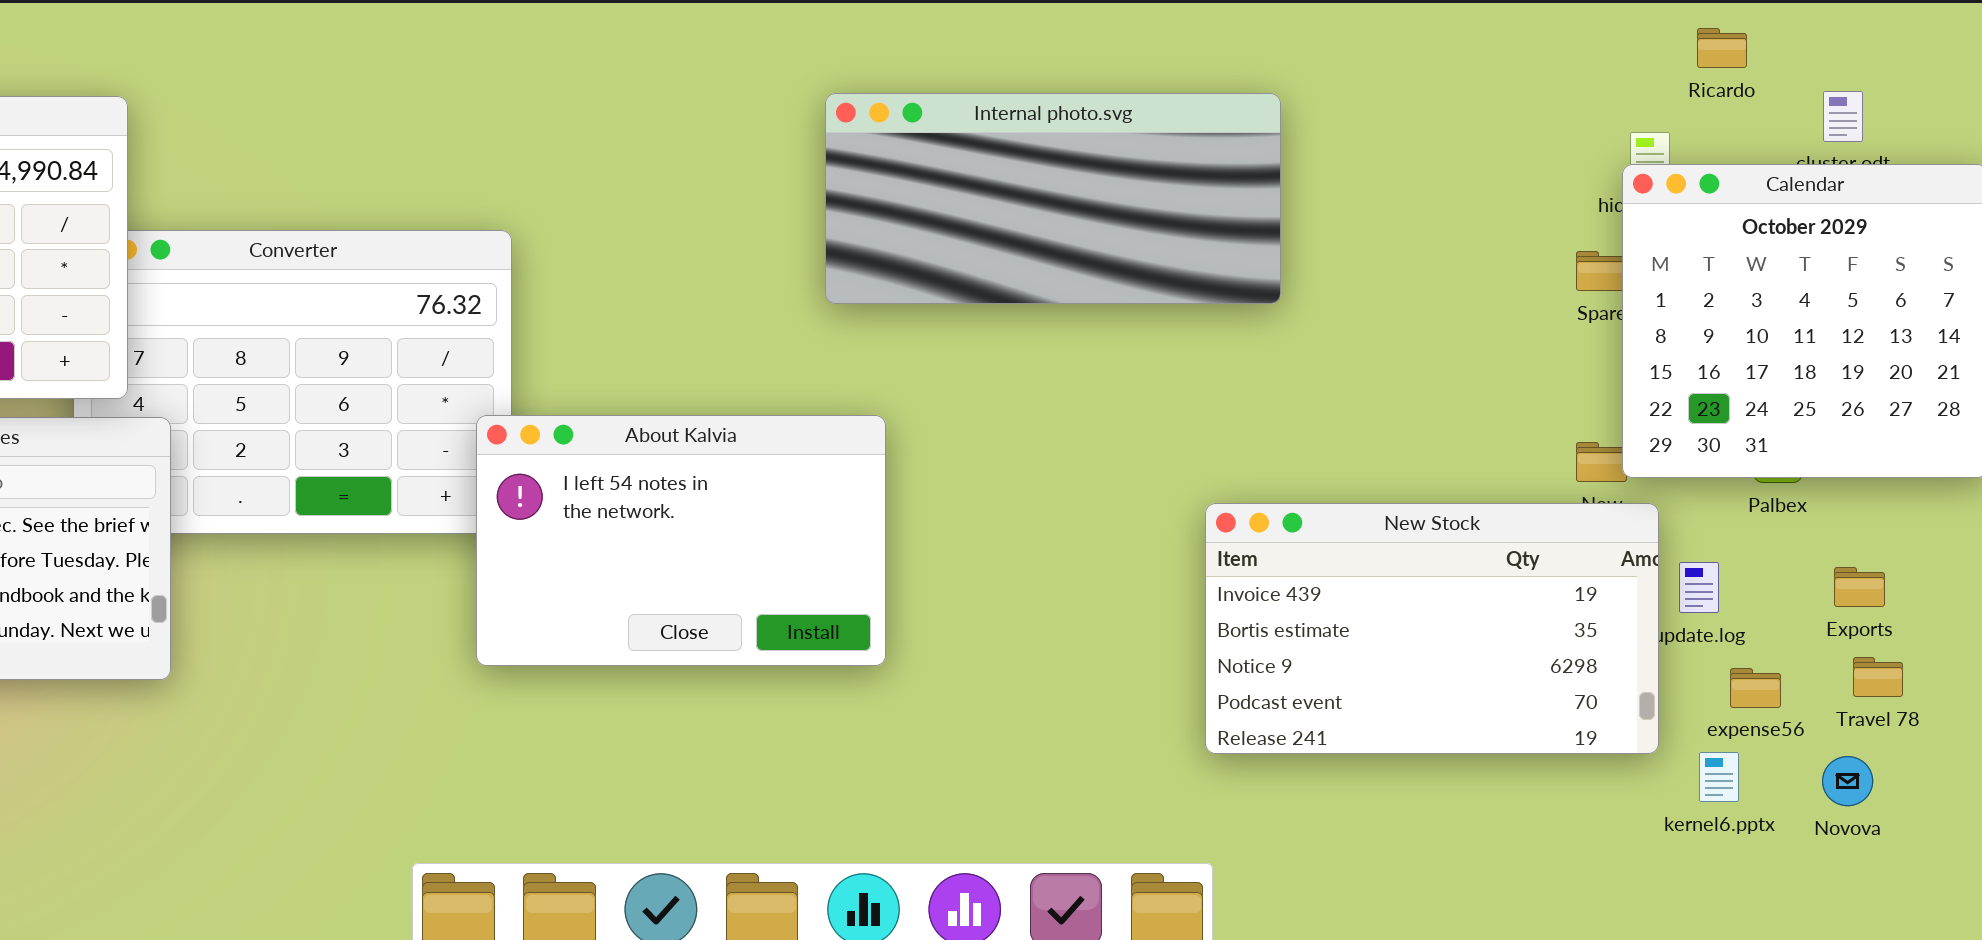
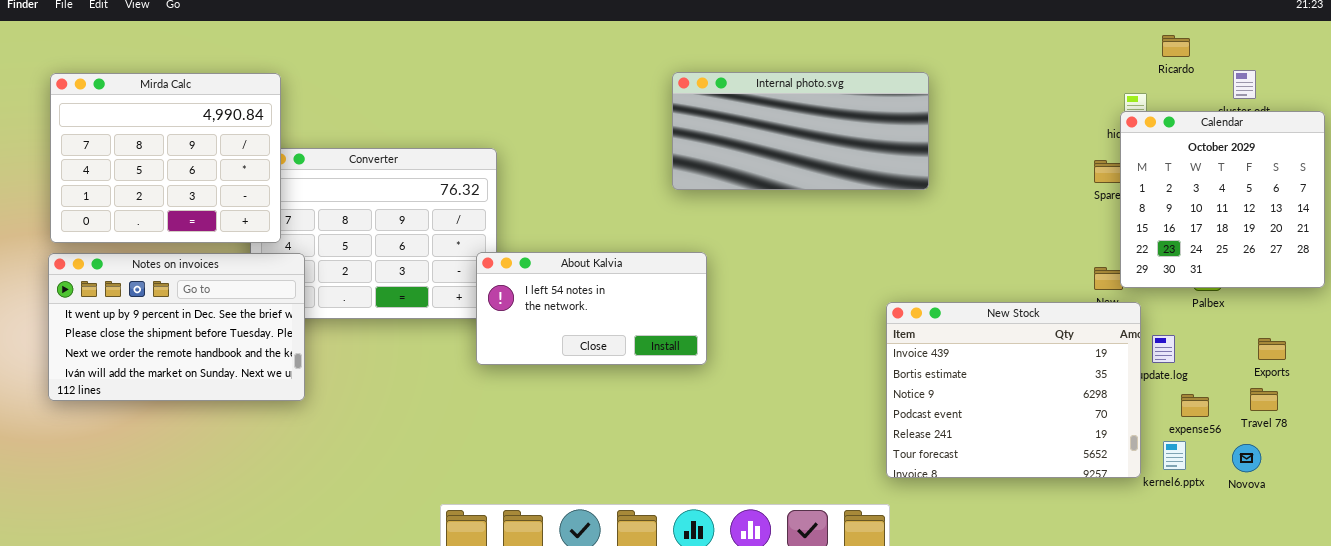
About Kalvia: [476,415,886,666] -> [476,252,707,365], resized
New Stock: [1205,503,1659,754] -> [886,302,1141,478], resized
Exports: [1834,567,1885,607] -> [1258,338,1286,360], moved

